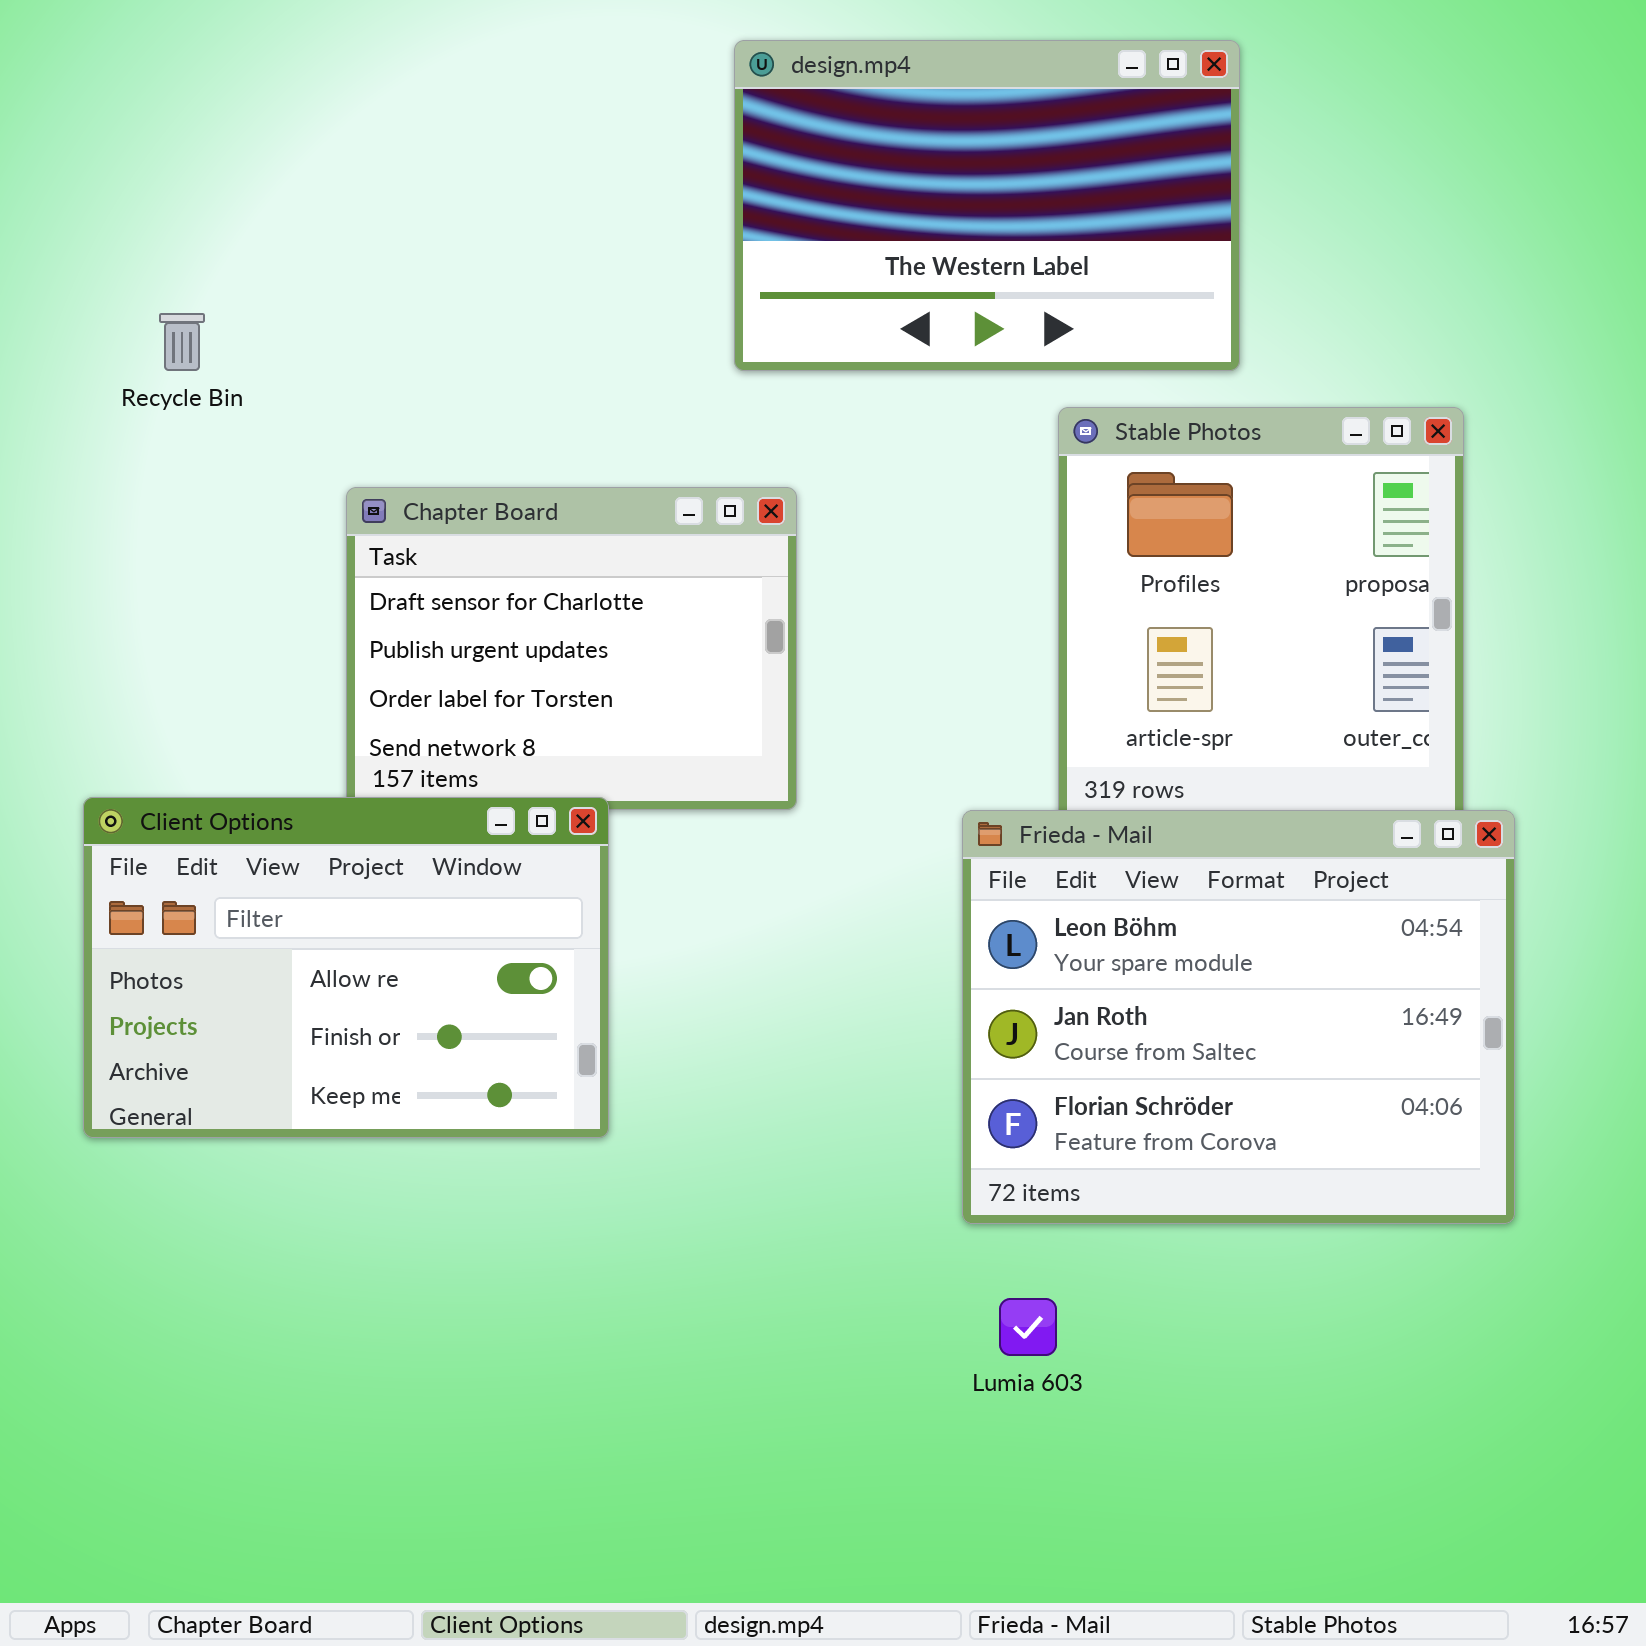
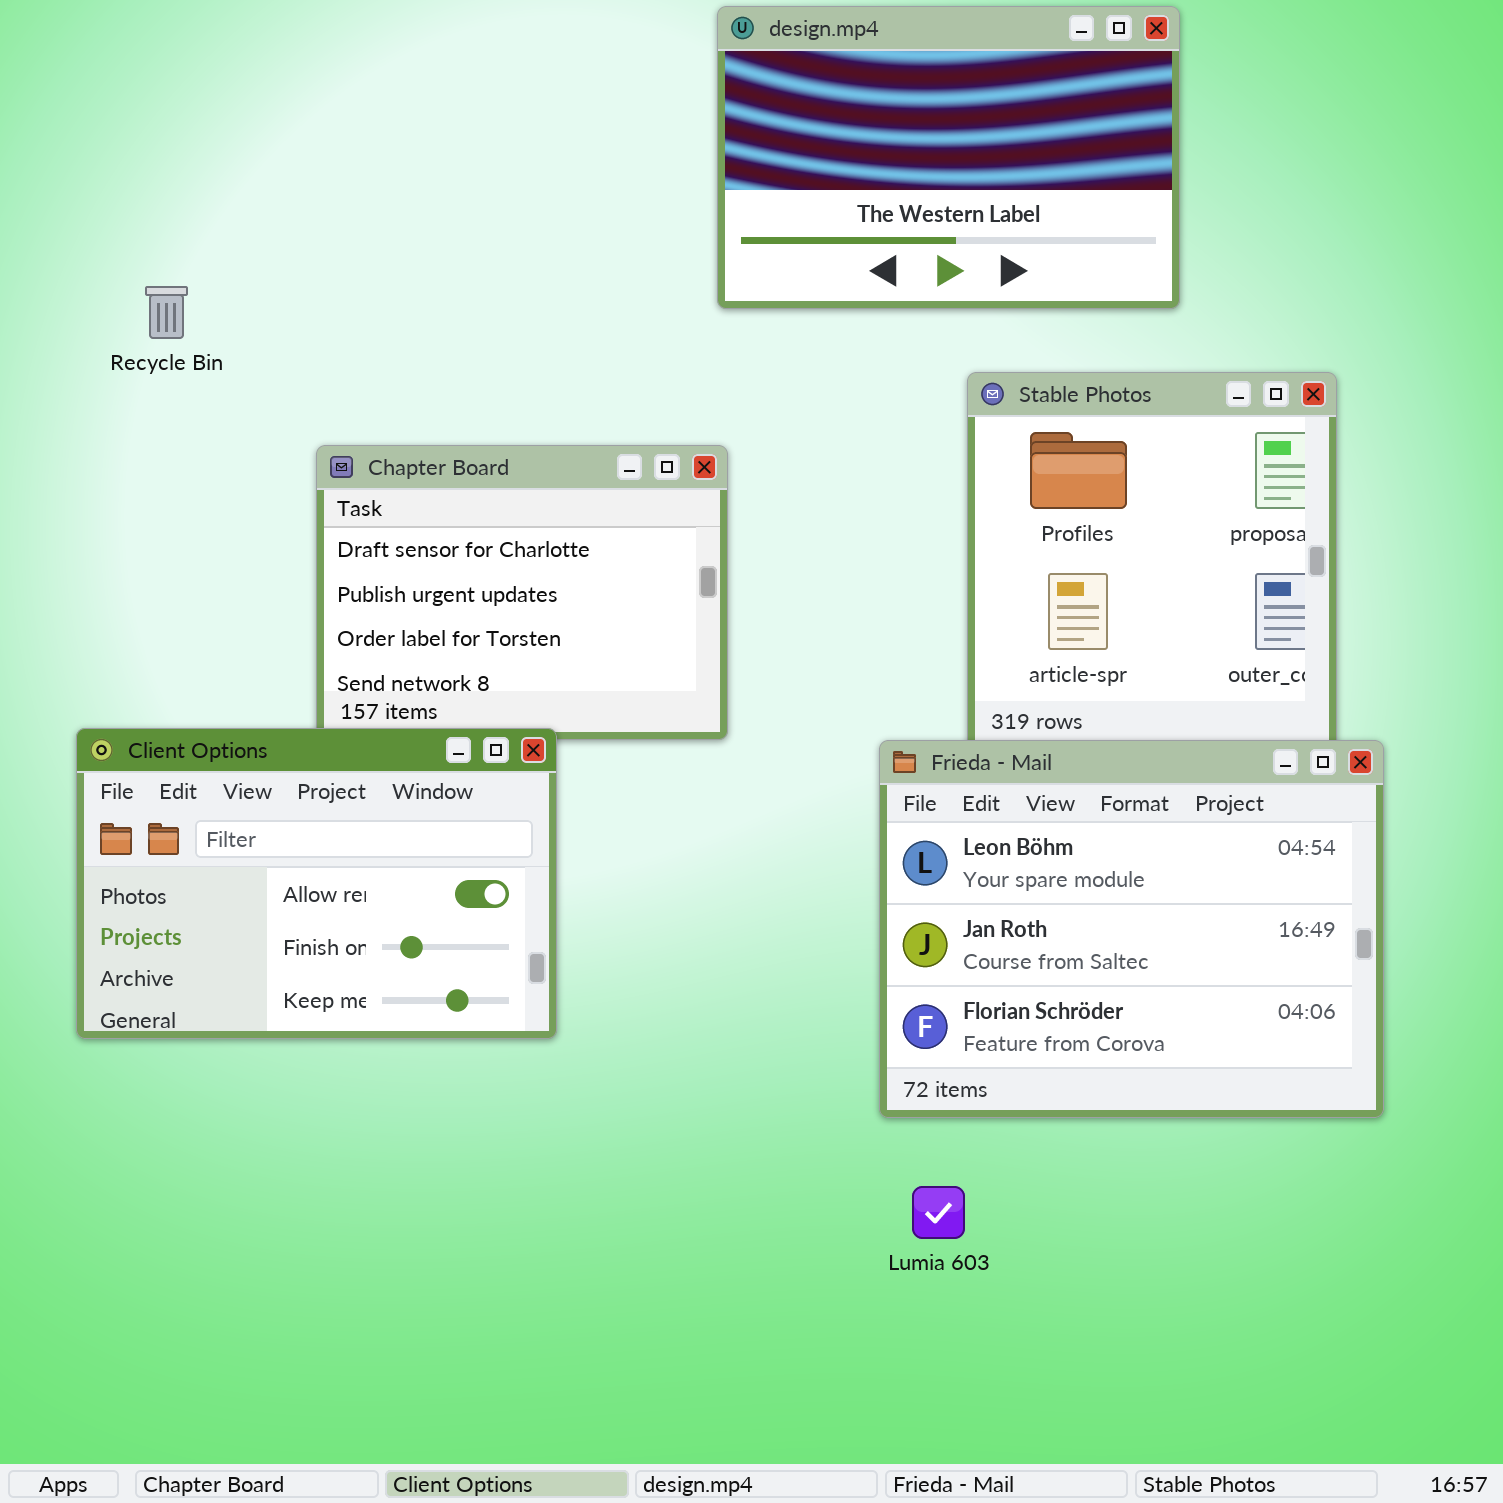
design.mp4: [734,40,1240,371] -> [717,6,1180,309], moved

